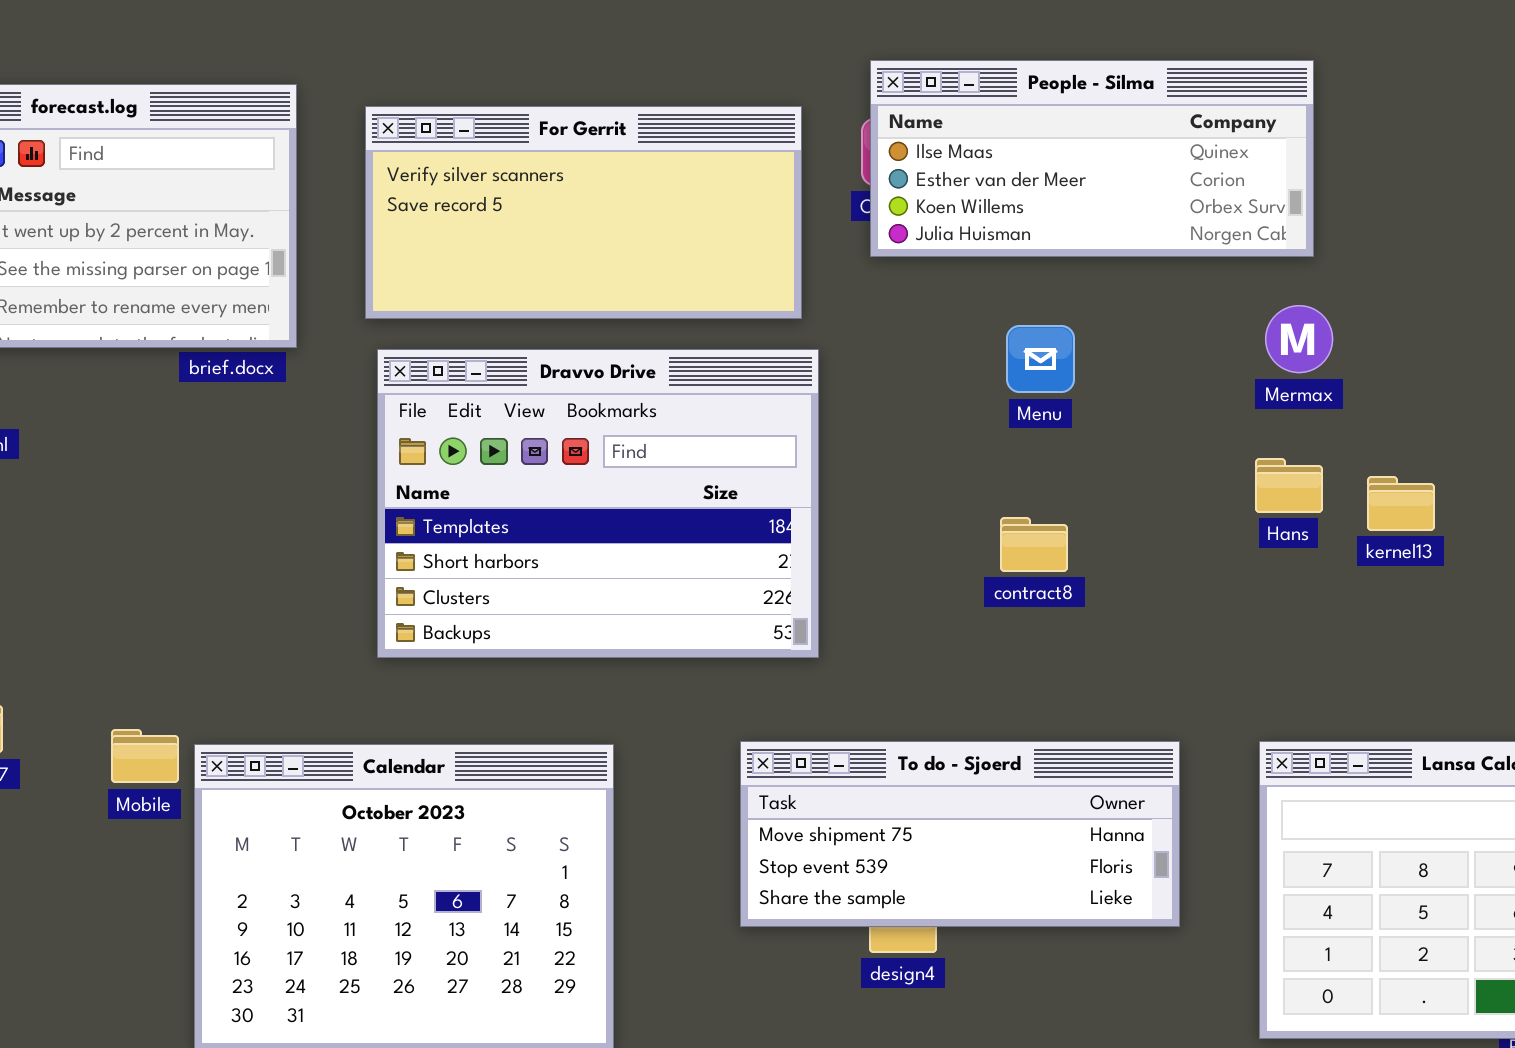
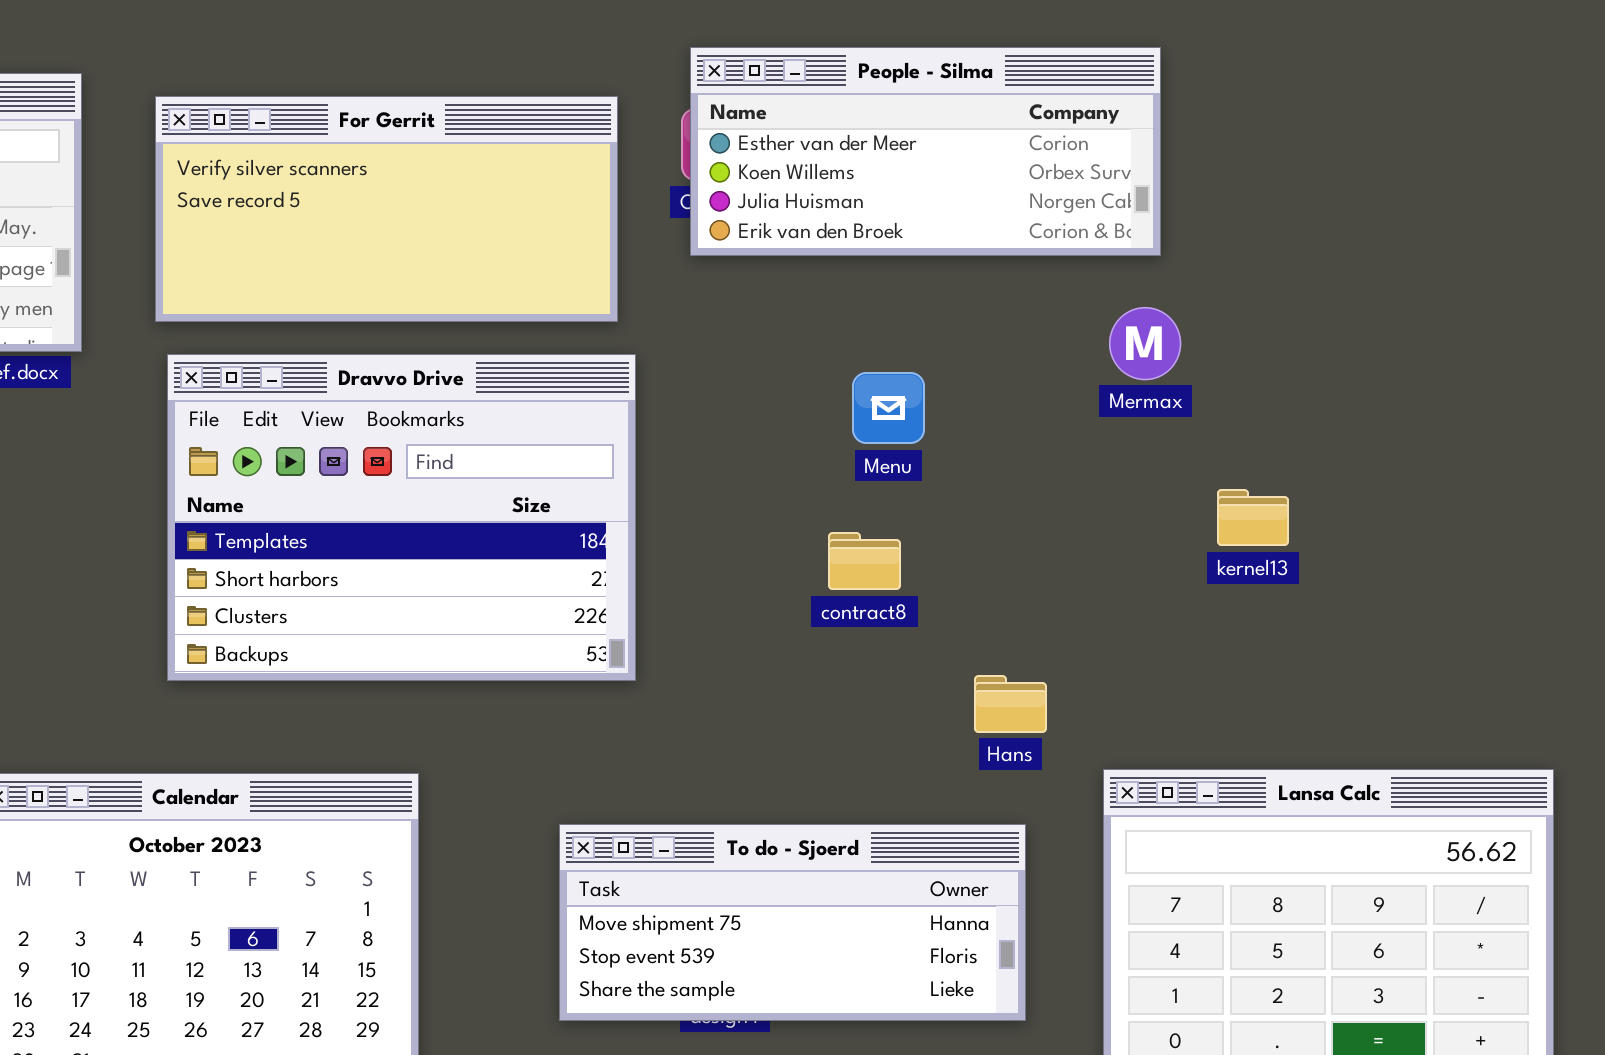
People - Silma: [870,60,1314,257] -> [690,47,1161,256], scrolled down 1 row
Menu: [1006,325,1075,393] -> [852,372,925,444], moved
Hans: [1255,458,1323,513] -> [974,675,1047,733], moved
To do - Sjoerd: [740,741,1180,927] -> [559,824,1026,1021], moved

